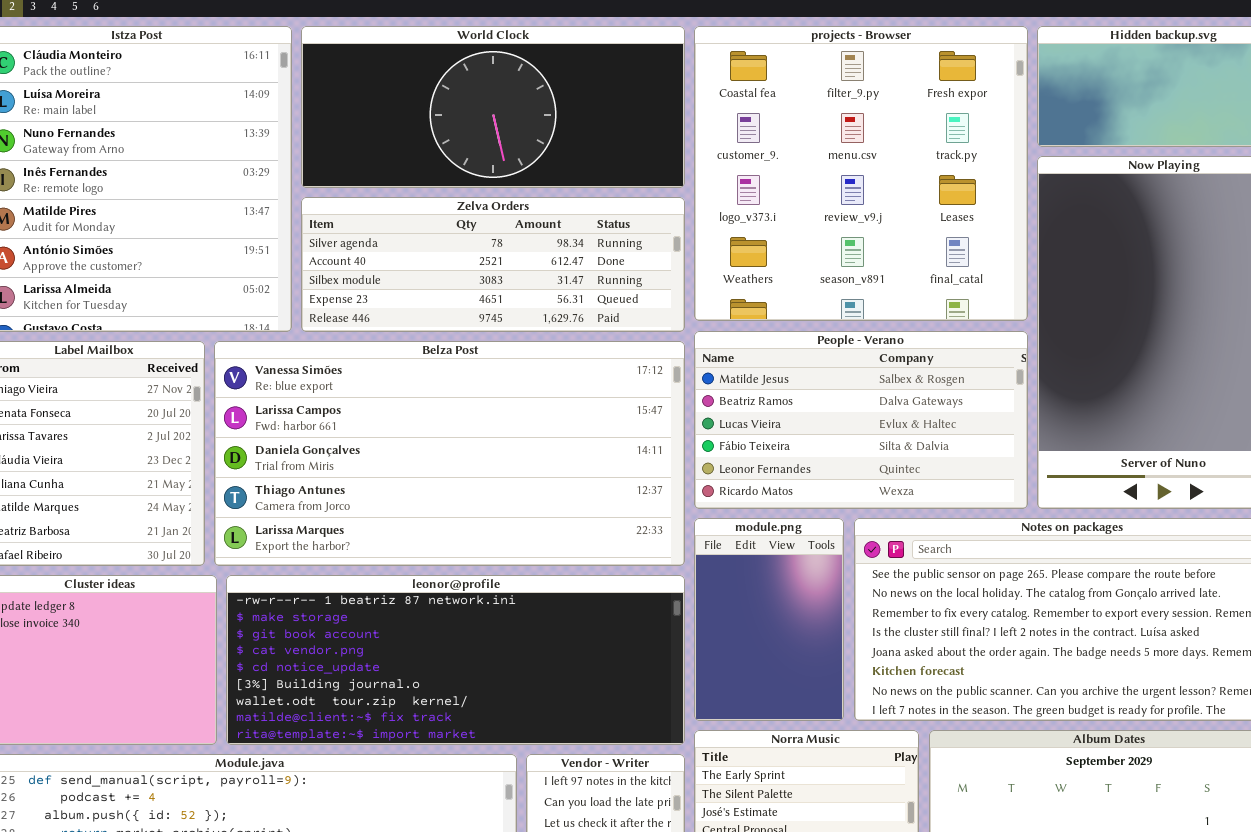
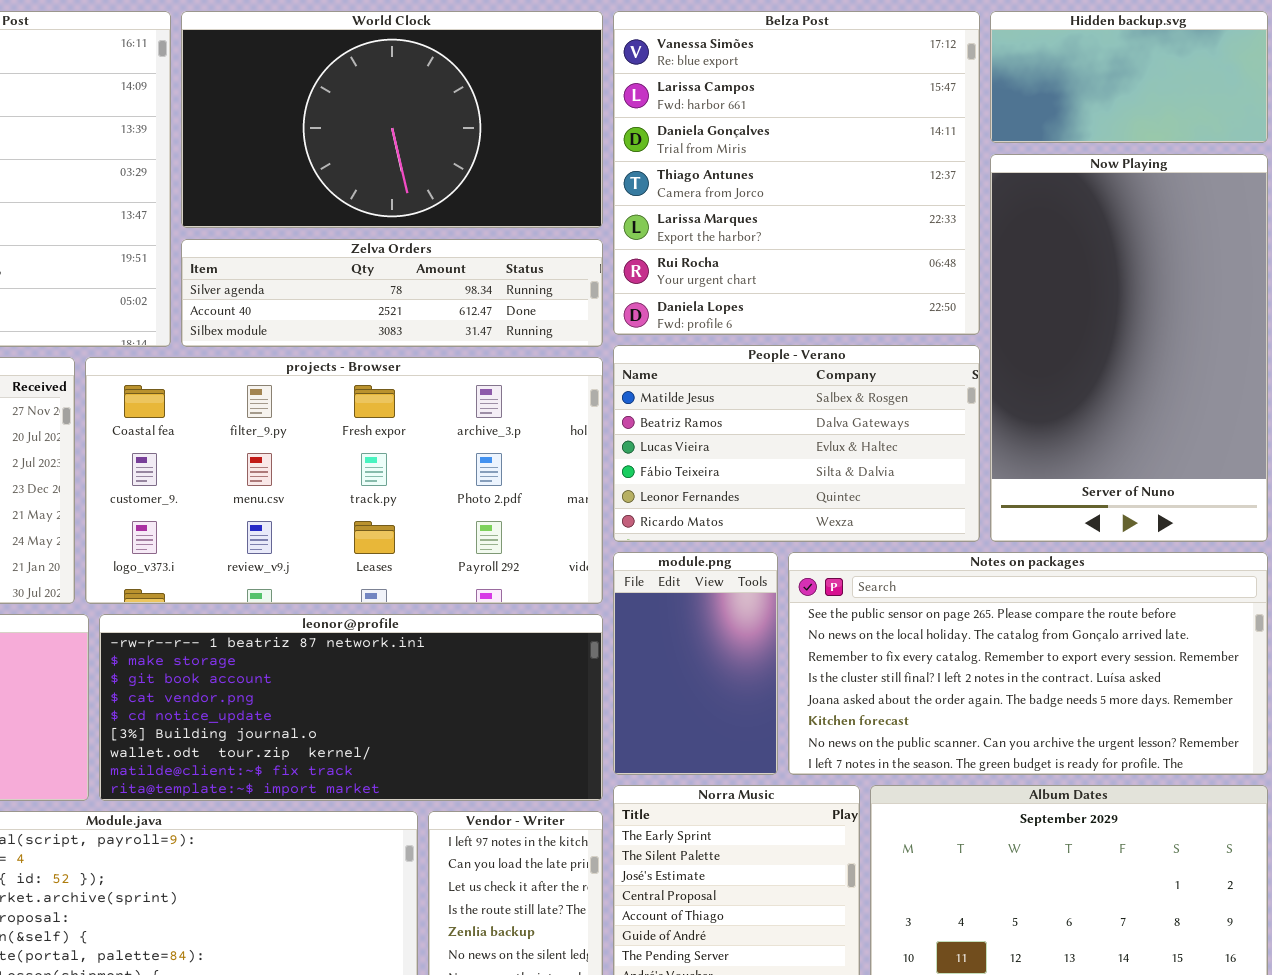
World Clock: [301,26,685,188] -> [181,11,603,228], resized
projects - Browser: [694,26,1028,321] -> [85,357,603,604], moved, resized
Zelva Orders: [301,197,685,332] -> [181,239,603,347], resized
Belza Post: [214,341,685,566] -> [613,11,980,335], moved, resized

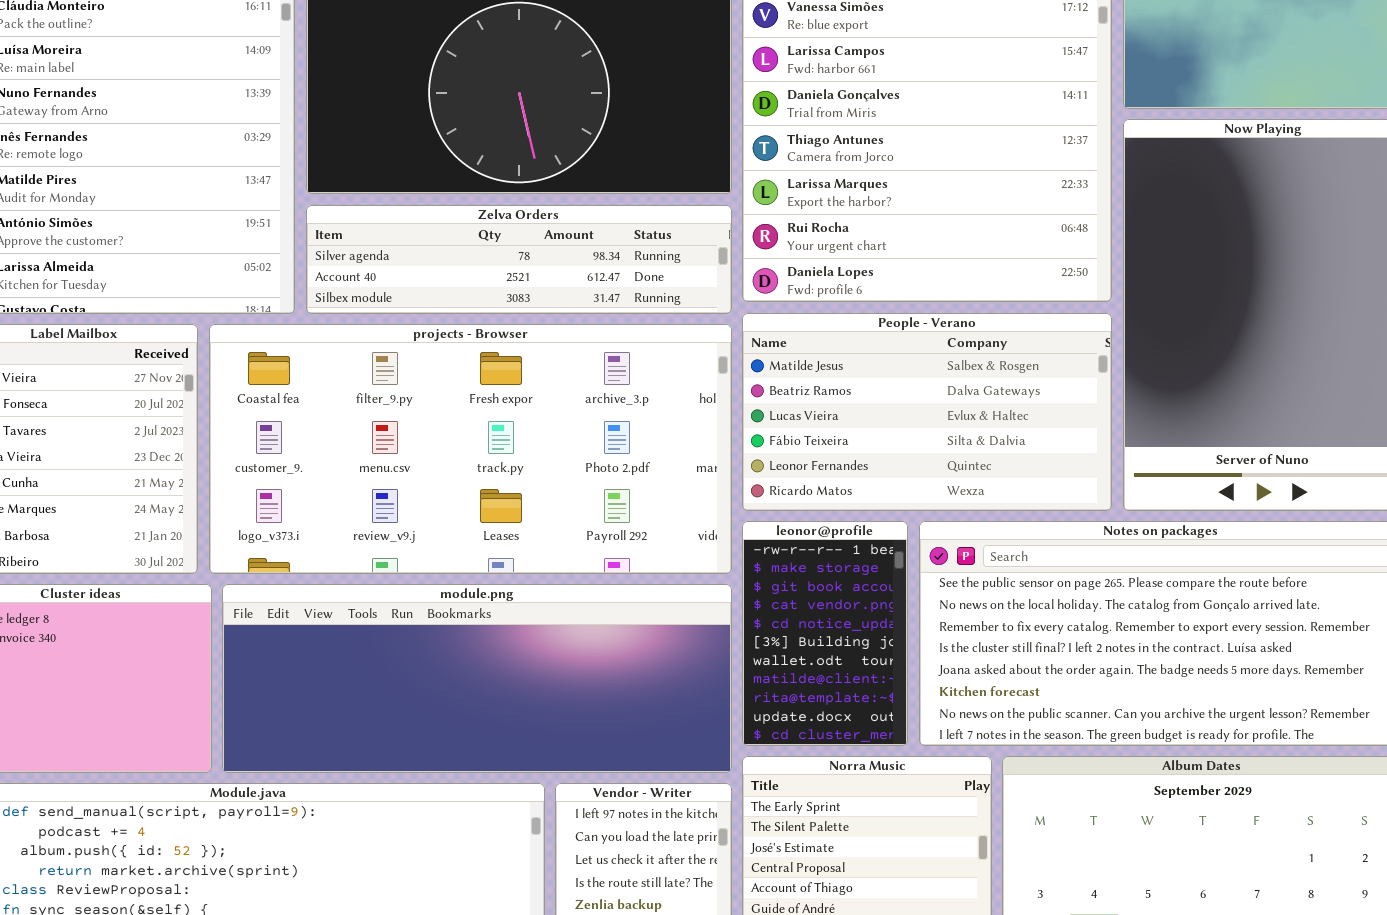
module.png: [613,552,778,775] -> [222,584,732,773], moved, resized
leonor@profile: [99,614,603,801] -> [742,521,908,746], moved, resized

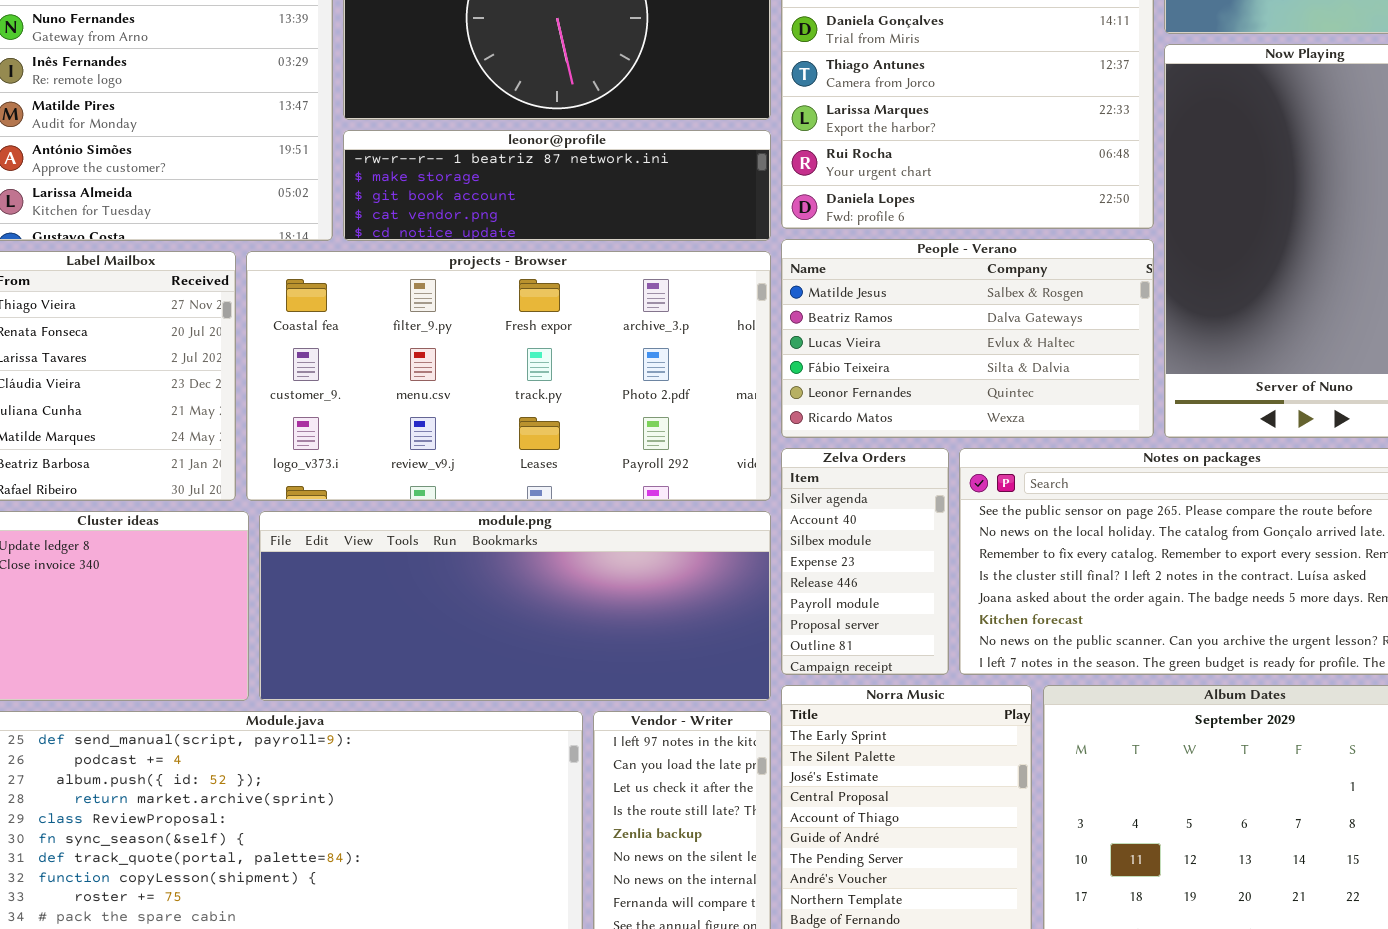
Zelva Orders: [306,205,732,314] -> [781,448,949,675], moved, resized
leonor@profile: [742,521,908,746] -> [343,130,771,241], moved, resized

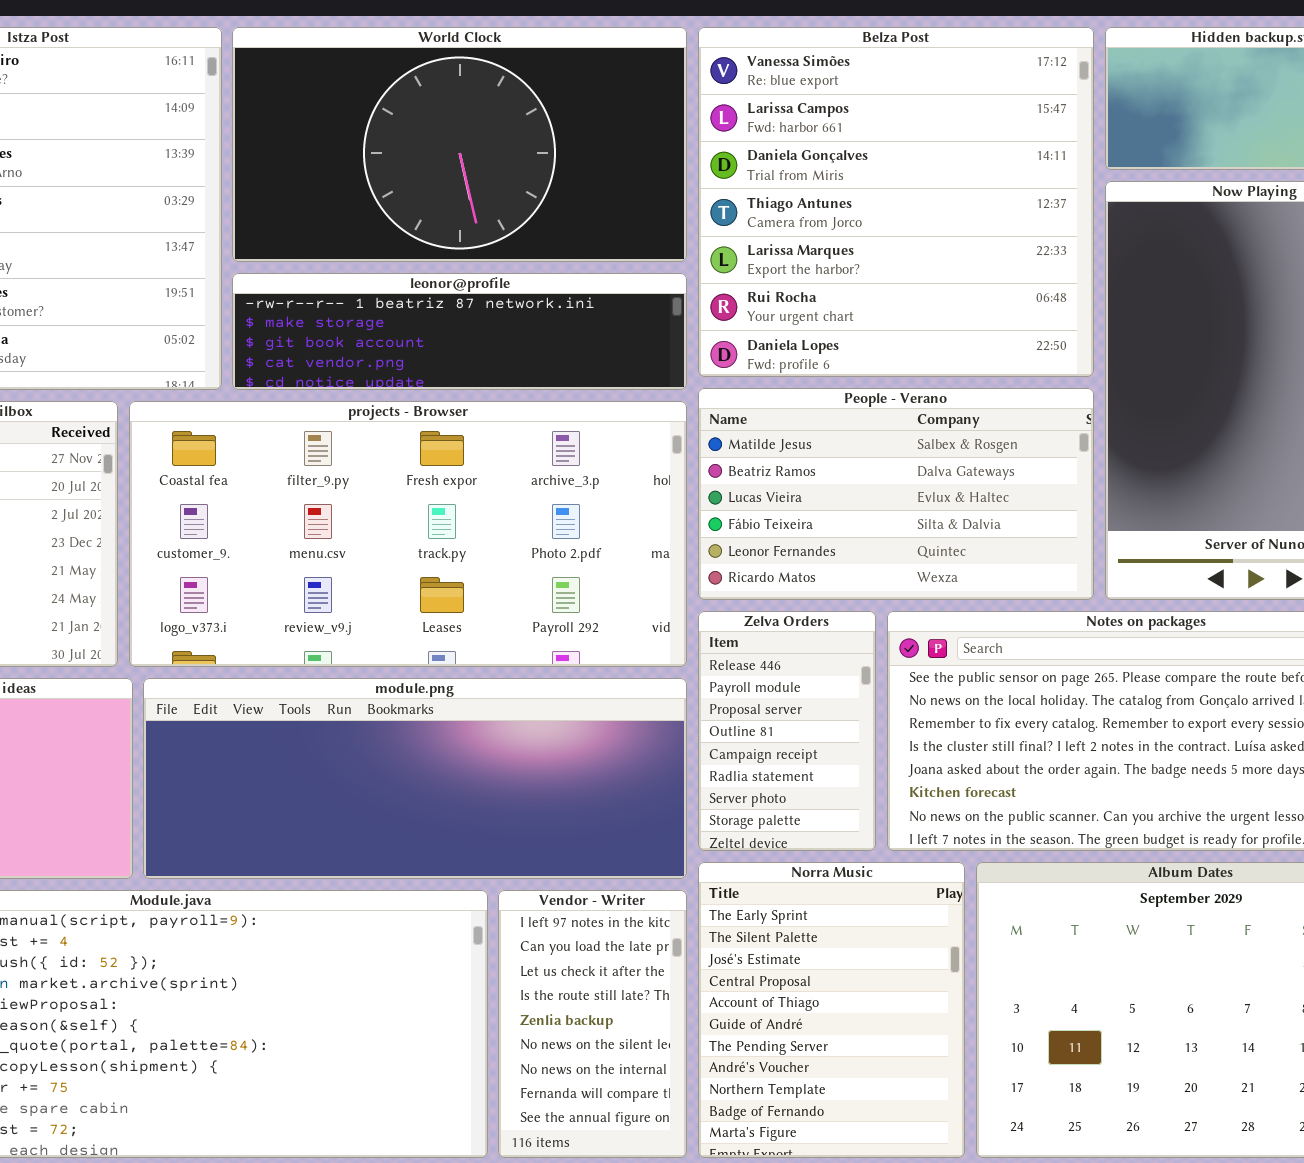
Zelva Orders: [781,448,949,675] -> [698,611,876,851], scrolled down 4 rows

